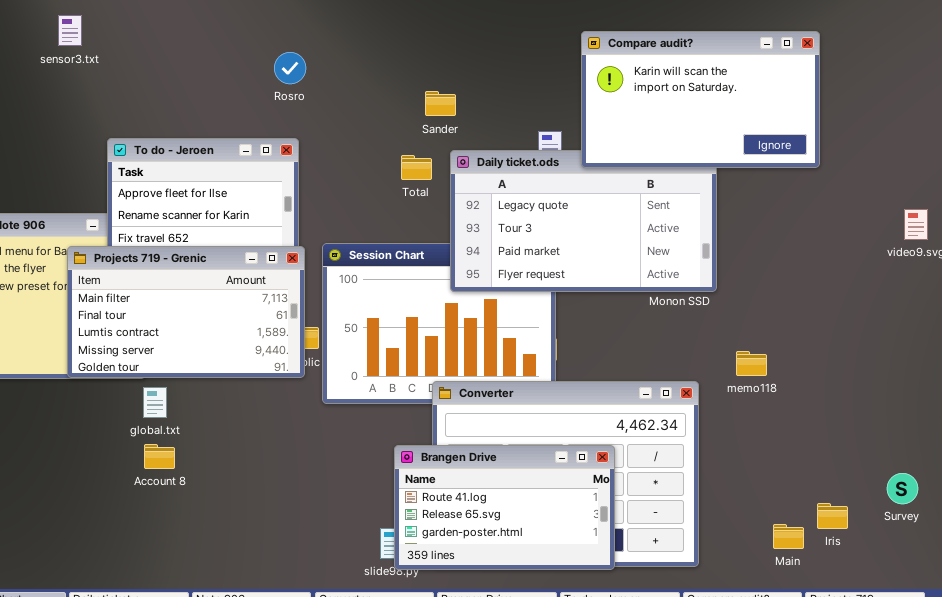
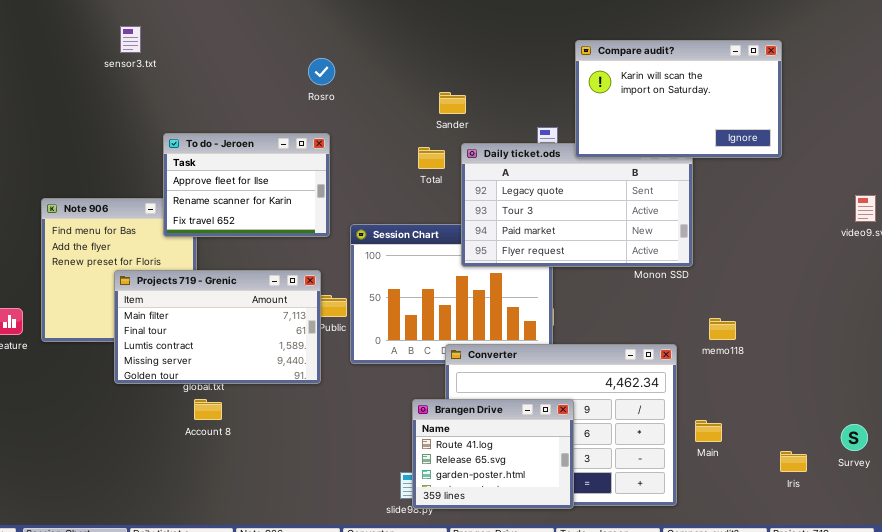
Projects 719 - Grenic: [67,246,305,378] -> [114,270,321,384], moved
Brangen Drive: [394,445,615,570] -> [412,399,574,509], resized
Main: [773,524,804,549] -> [695,420,722,442], moved

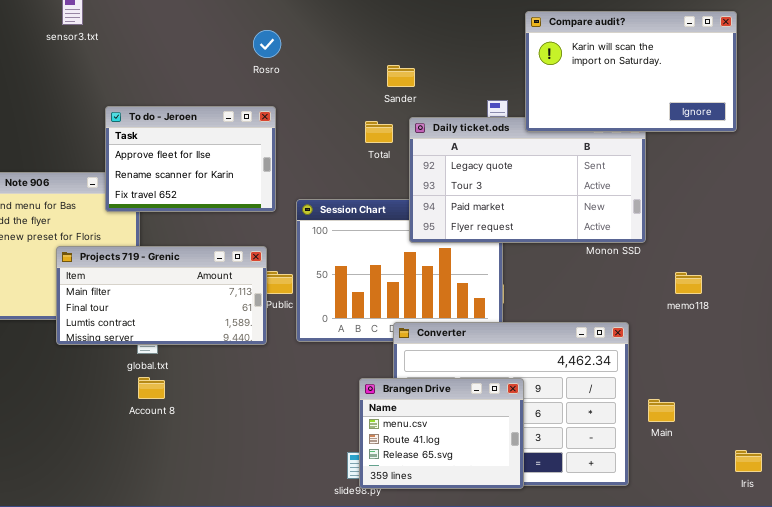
Projects 719 - Grenic: [114,270,321,384] -> [56,246,267,345], resized
memo118: [709,318,736,340] -> [675,272,702,294], moved
Brangen Drive: [412,399,574,509] -> [359,378,524,489], scrolled up 1 row
Iris: [780,451,807,472] -> [735,450,762,472], moved

